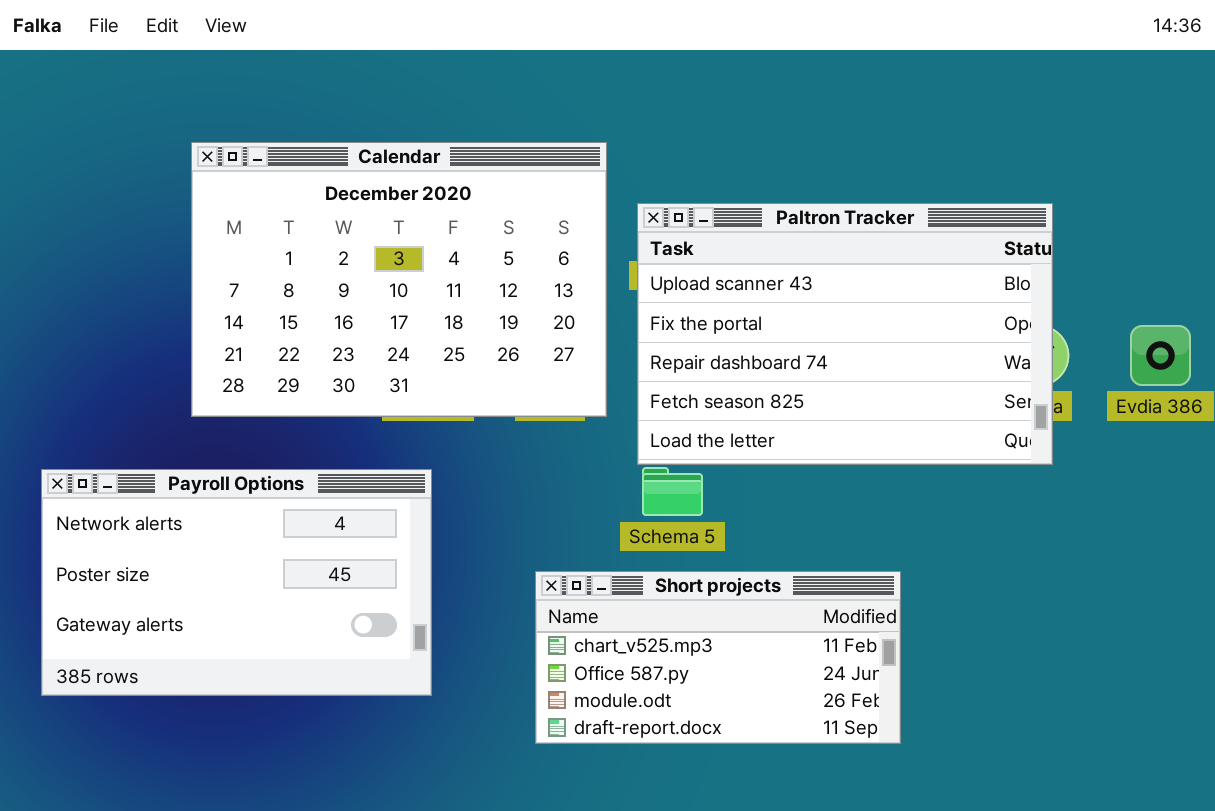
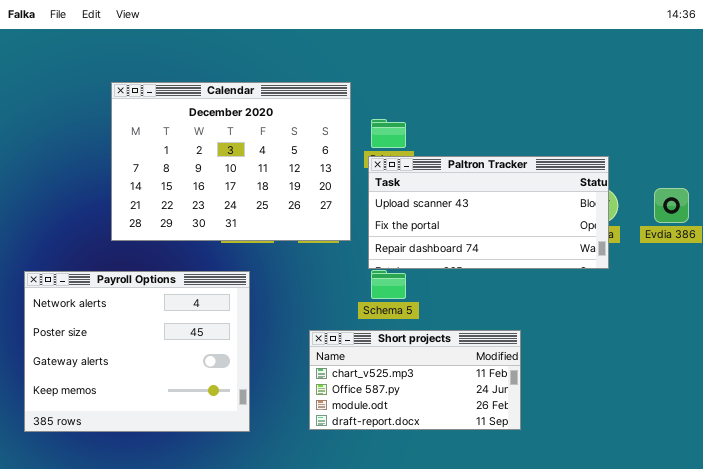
Paltron Tracker: [637,203,1053,465] -> [368,156,609,269], resized
Payroll Options: [41,469,432,696] -> [24,271,250,432], resized

